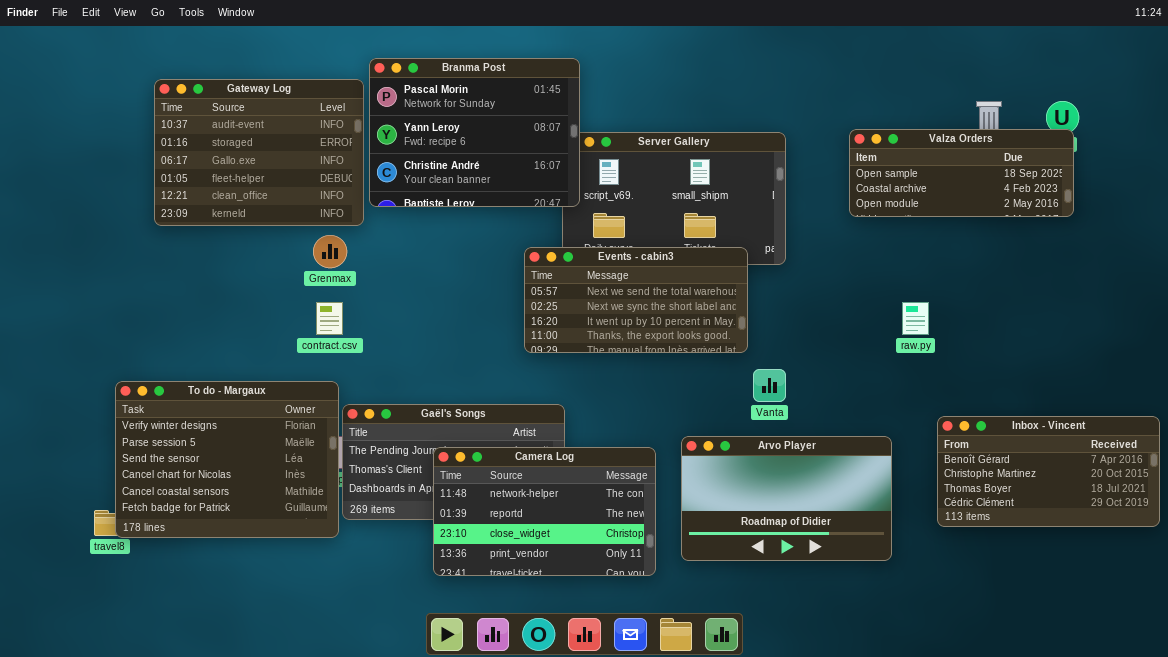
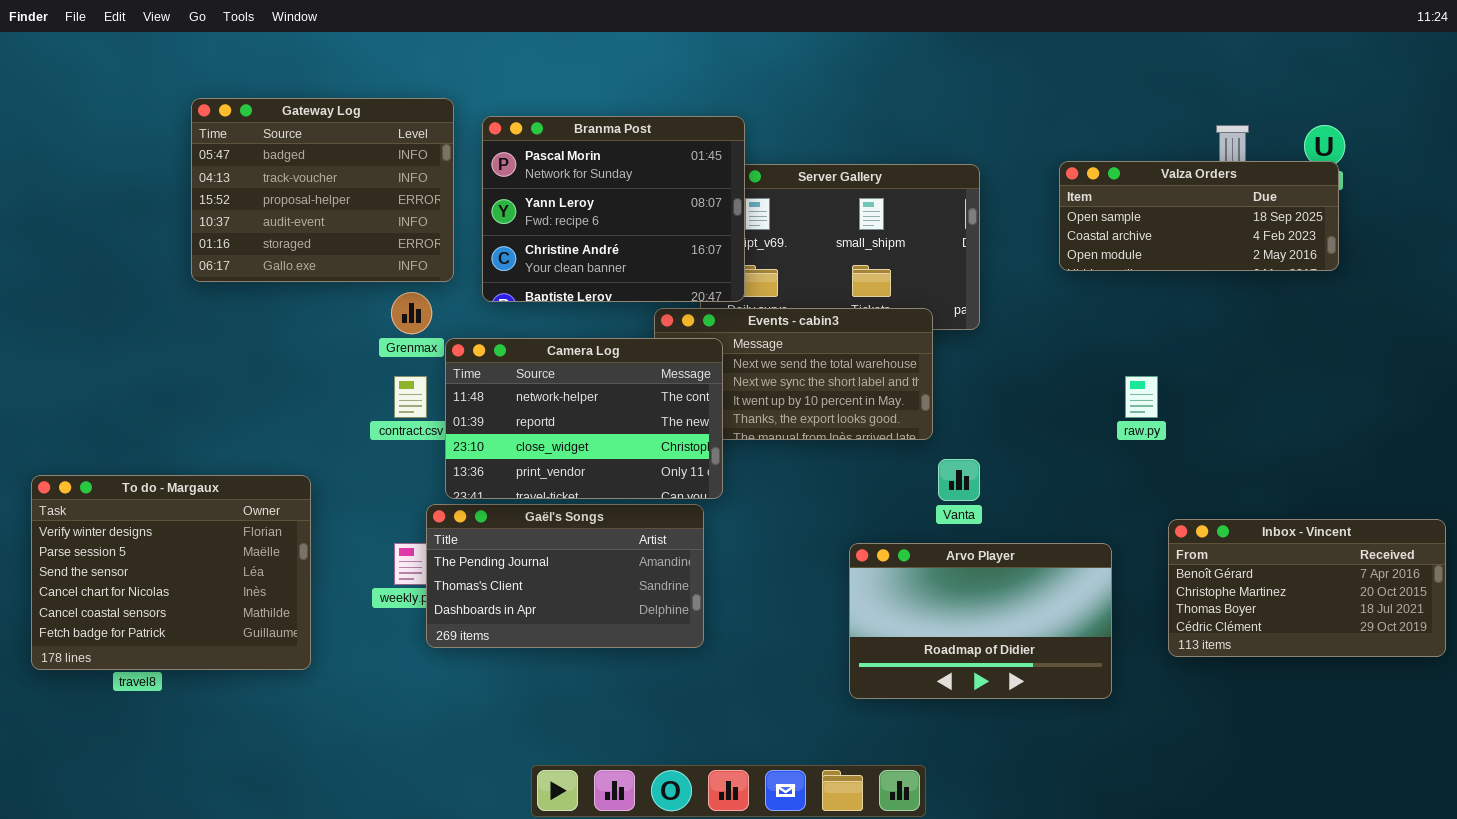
Branma Post: [369,58,580,207] -> [482,116,745,302], moved
Gateway Log: [154,79,364,226] -> [191,98,454,282], scrolled up 3 rows
To do - Margaux: [115,381,339,538] -> [31,475,311,670], moved
Camera Log: [433,447,656,576] -> [445,338,723,499], moved

